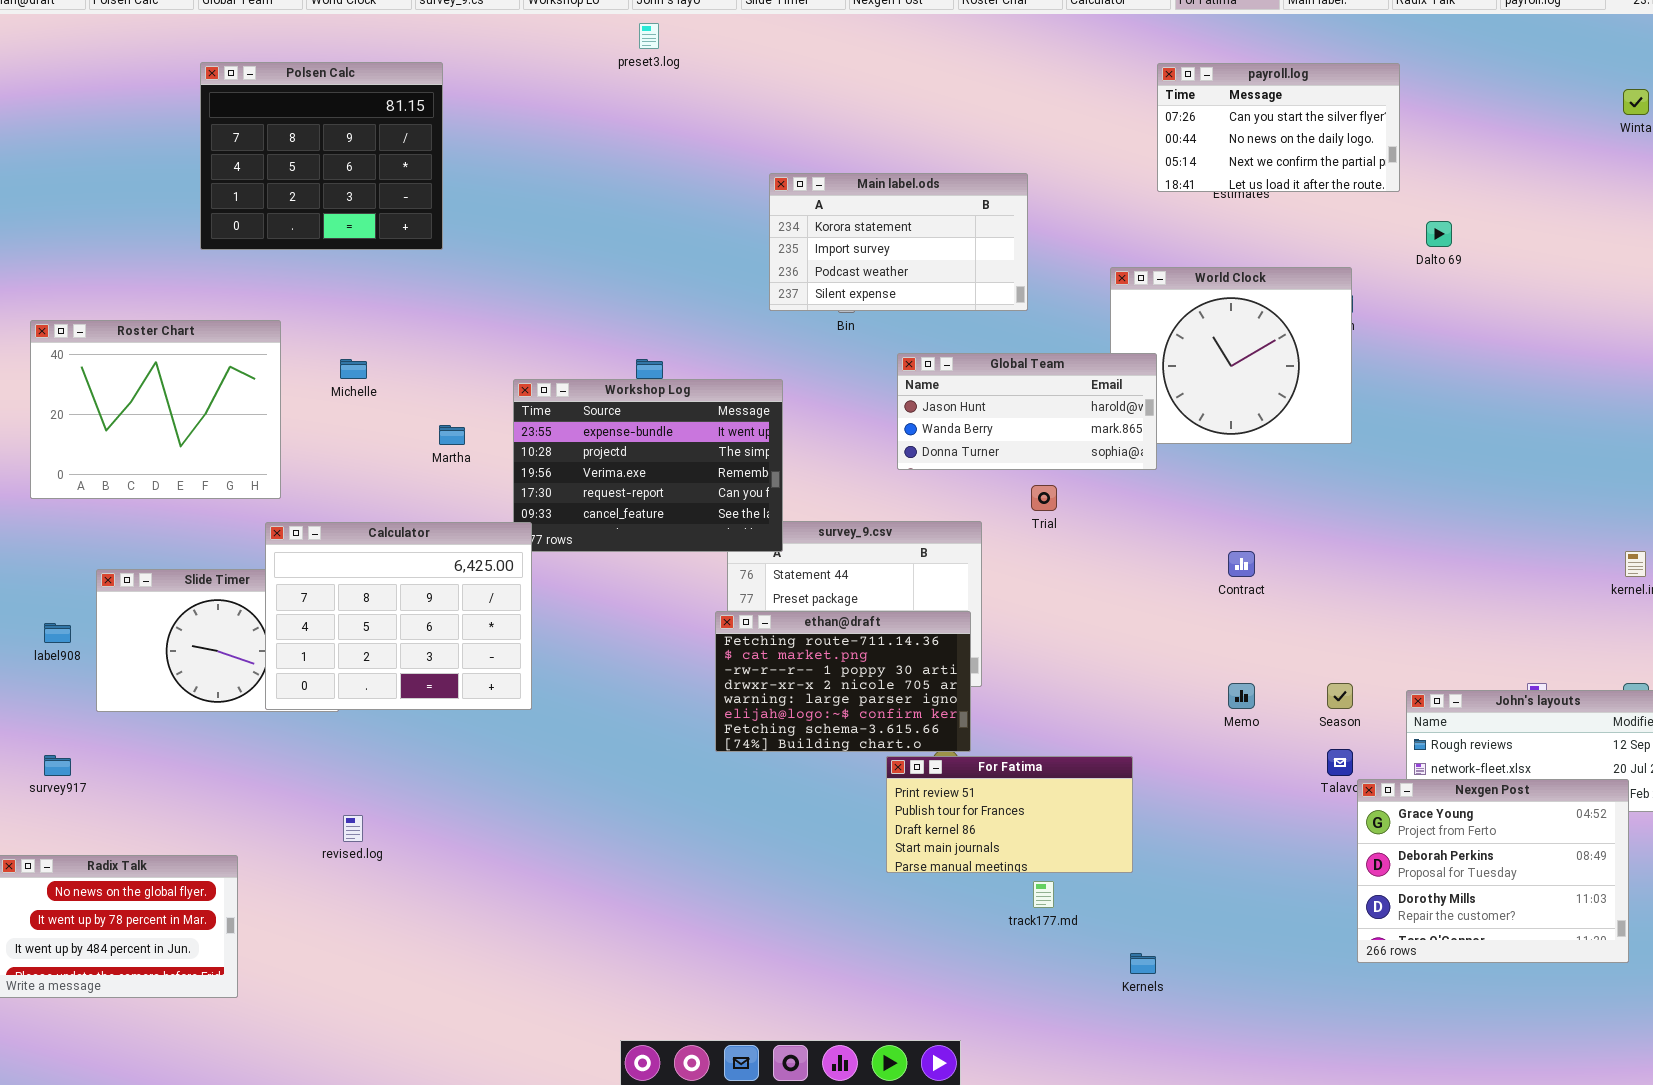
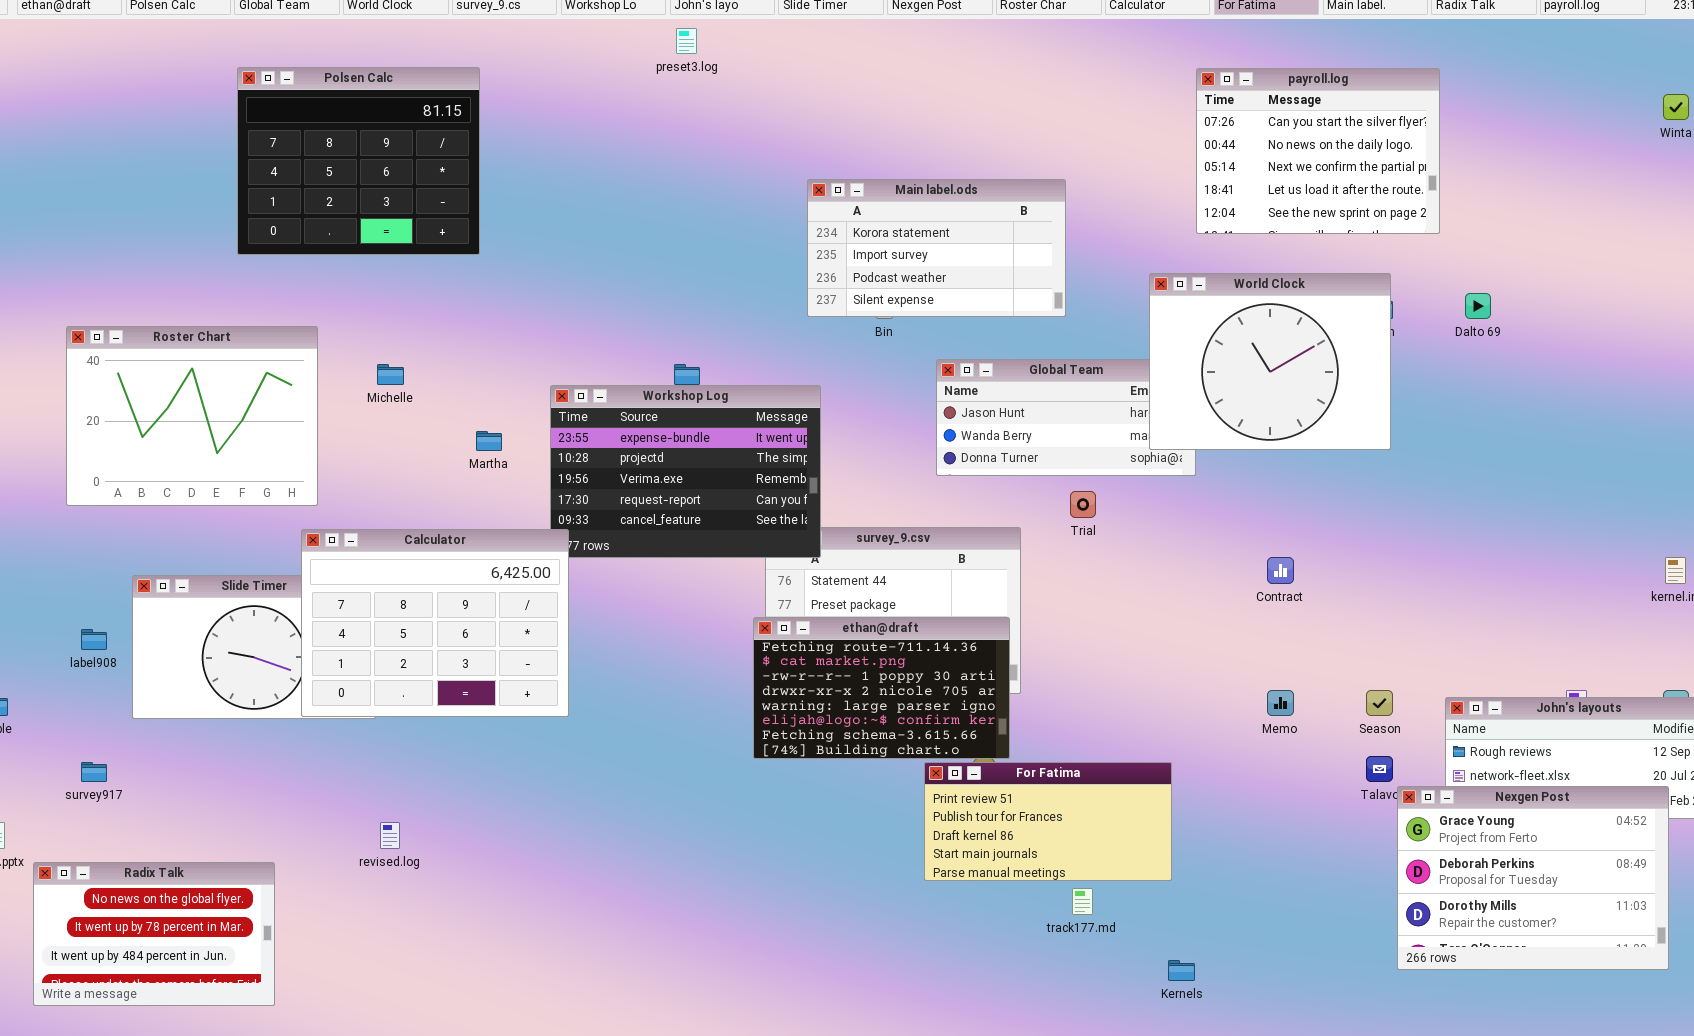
payroll.log: [1157,63,1400,192] -> [1196,68,1440,234], resized
Dalto 69: [1426,221,1452,247] -> [1465,293,1491,319], moved
World Clock: [1110,267,1352,444] -> [1149,273,1391,450], raised

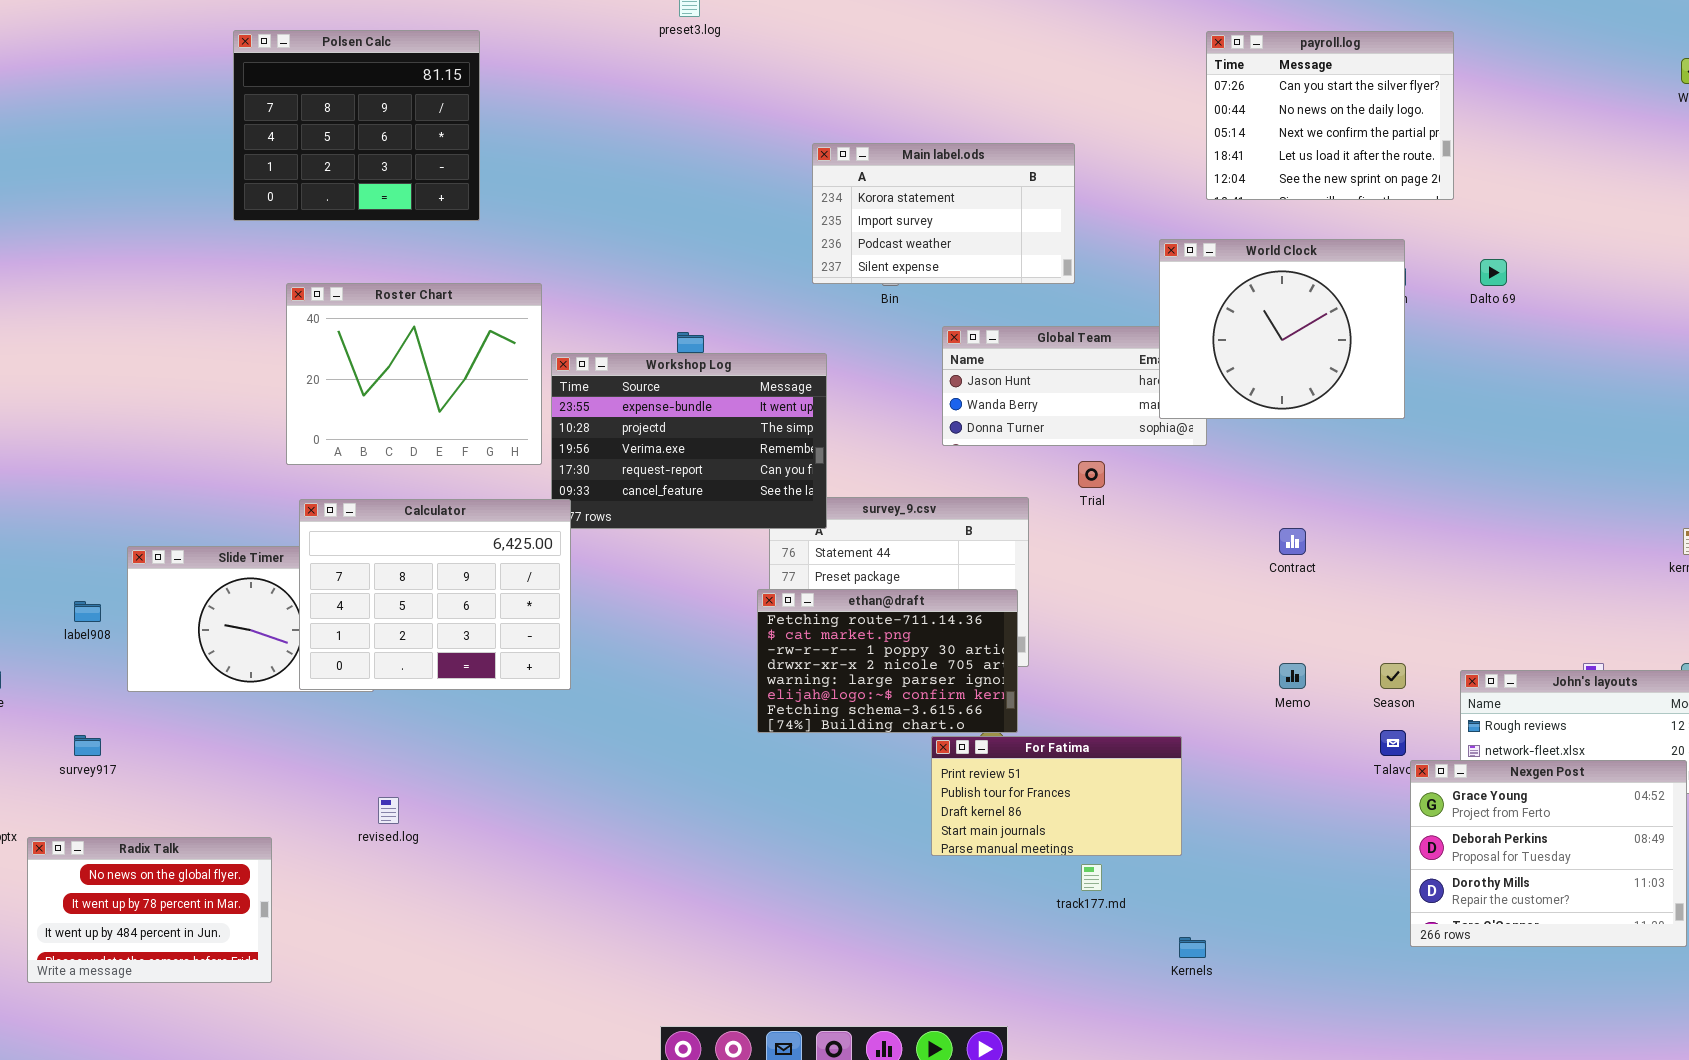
Roster Chart: [66,326,318,506] -> [286,283,542,465], moved

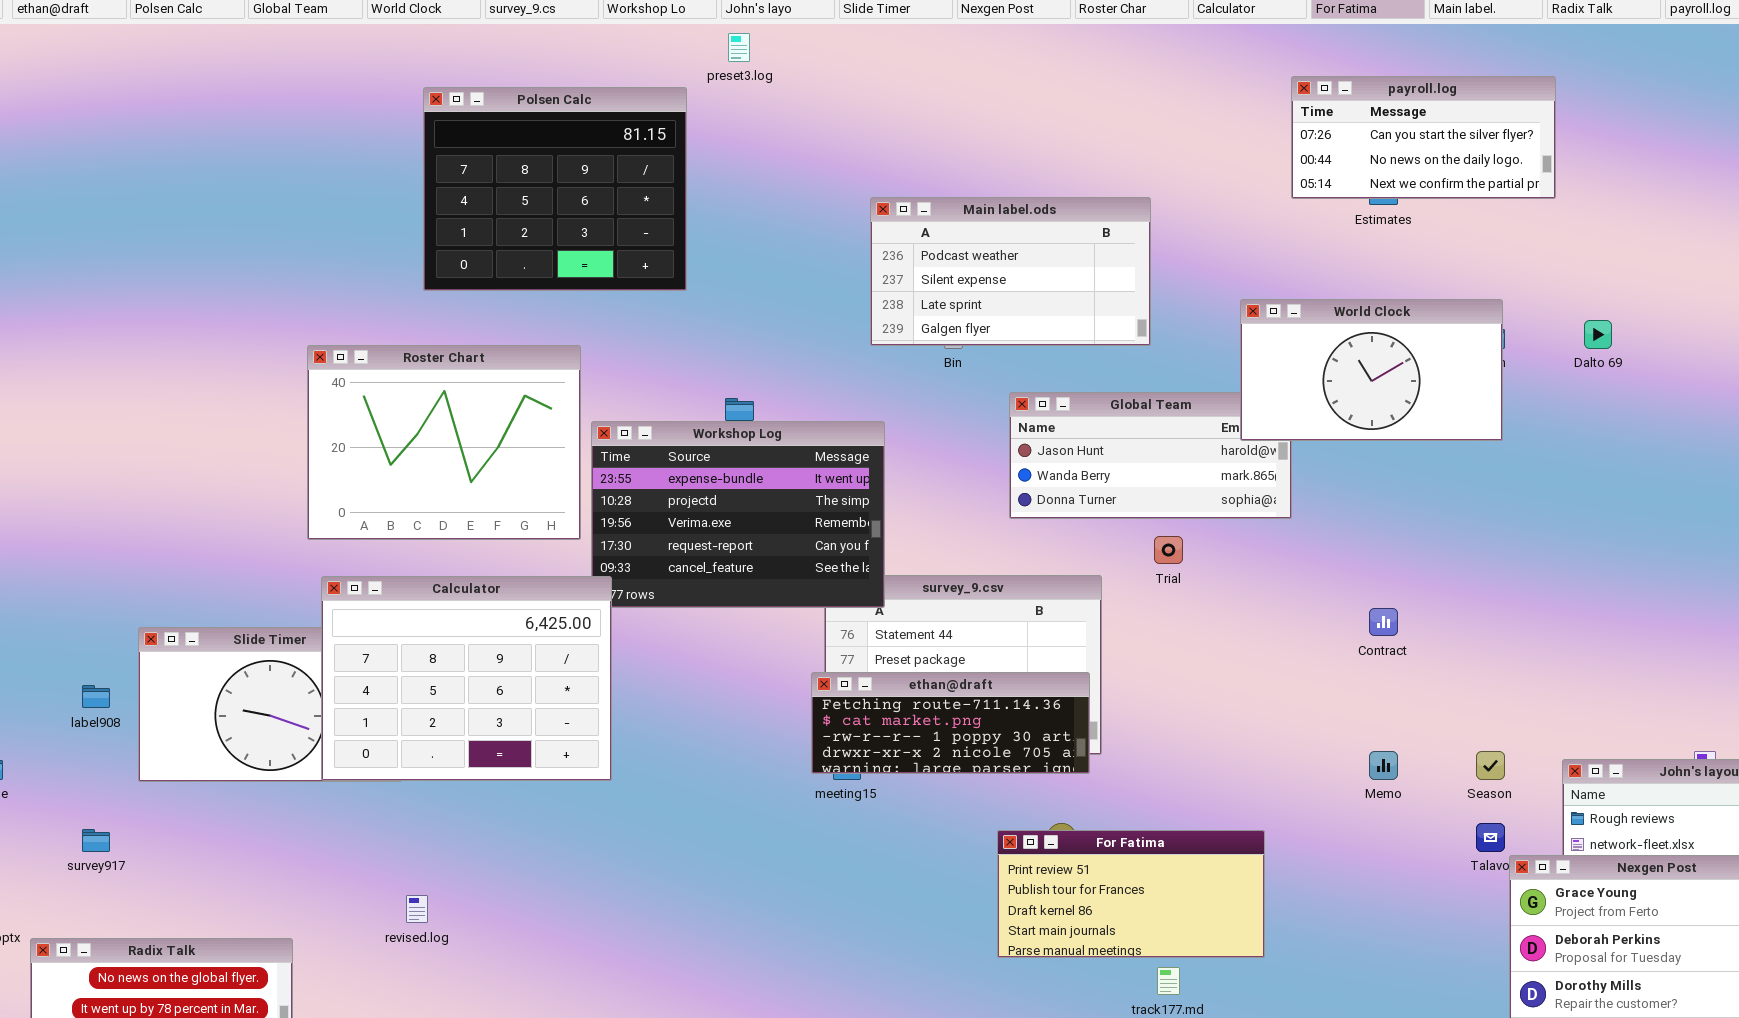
Polsen Calc: [233,30,480,221] -> [423,87,687,291], moved
payroll.log: [1206,31,1454,200] -> [1291,76,1556,199], resized
Main label.ods: [812,143,1075,284] -> [870,197,1151,346], scrolled down 2 rows
World Clock: [1159,239,1405,419] -> [1240,299,1503,441], resized
ethan@draft: [757,589,1018,733] -> [811,672,1090,774], resized

